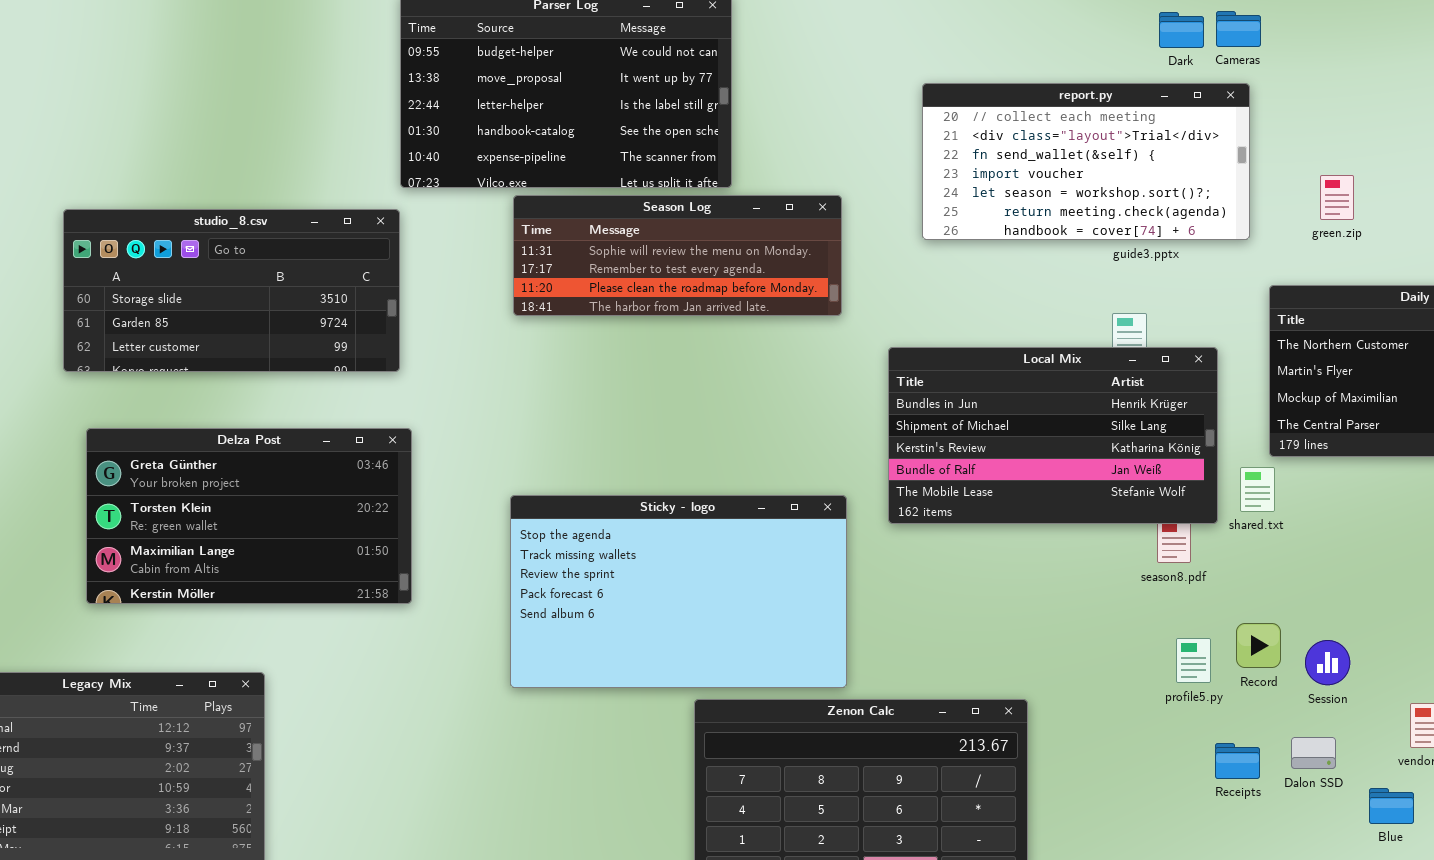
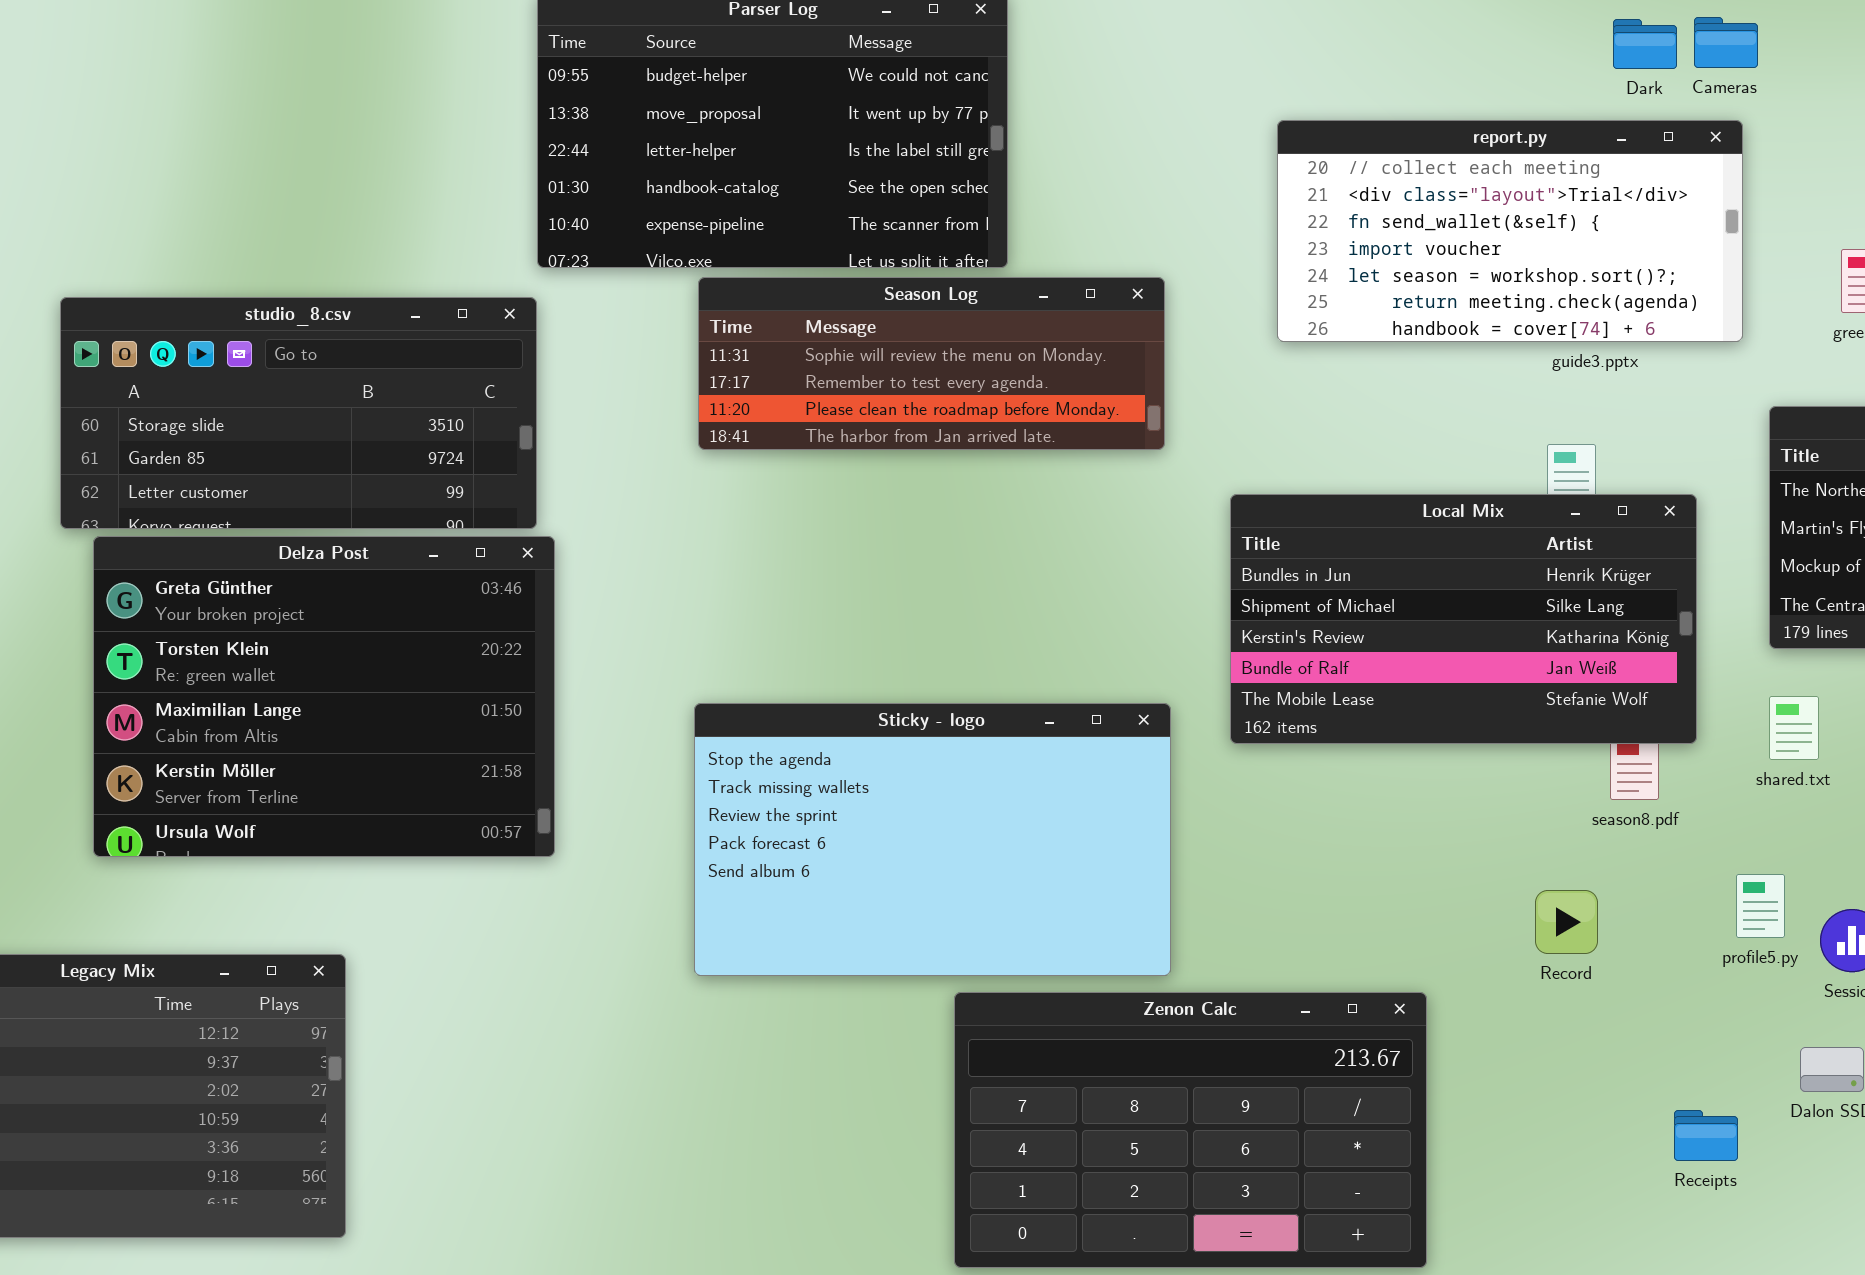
Delza Post: [86,428,412,604] -> [93,536,555,857], resized
shared.txt: [1240,467,1275,512] -> [1769,696,1819,760], moved
Record: [1236,623,1281,668] -> [1535,890,1598,954], moved
profile5.py: [1176,638,1211,683] -> [1736,874,1785,938], moved
Receipts: [1215,743,1260,779] -> [1674,1110,1738,1161], moved

